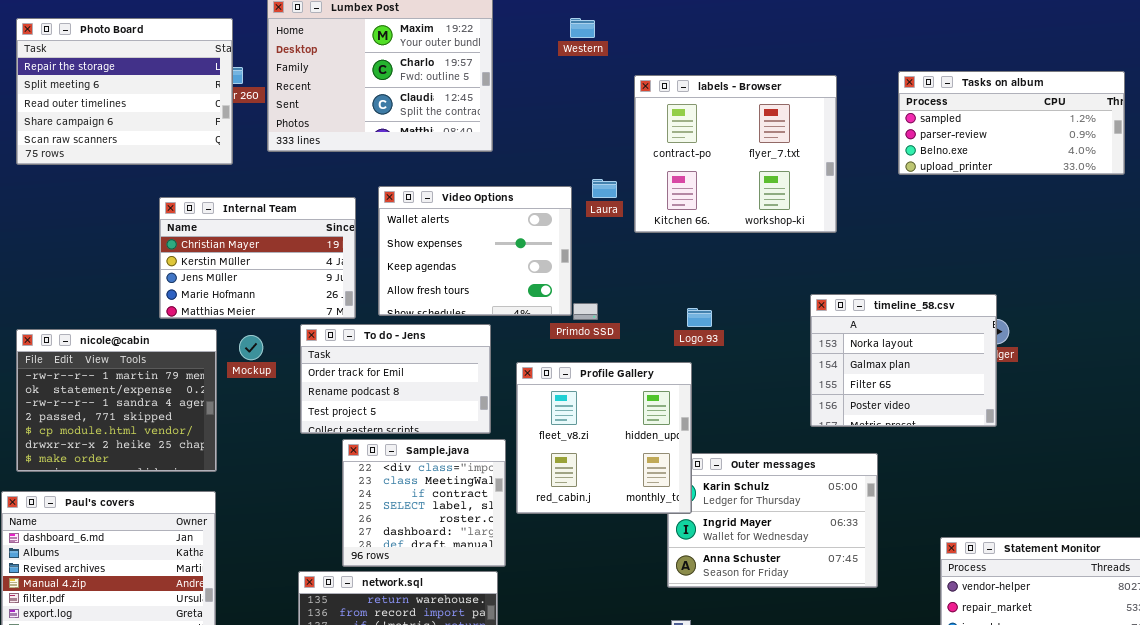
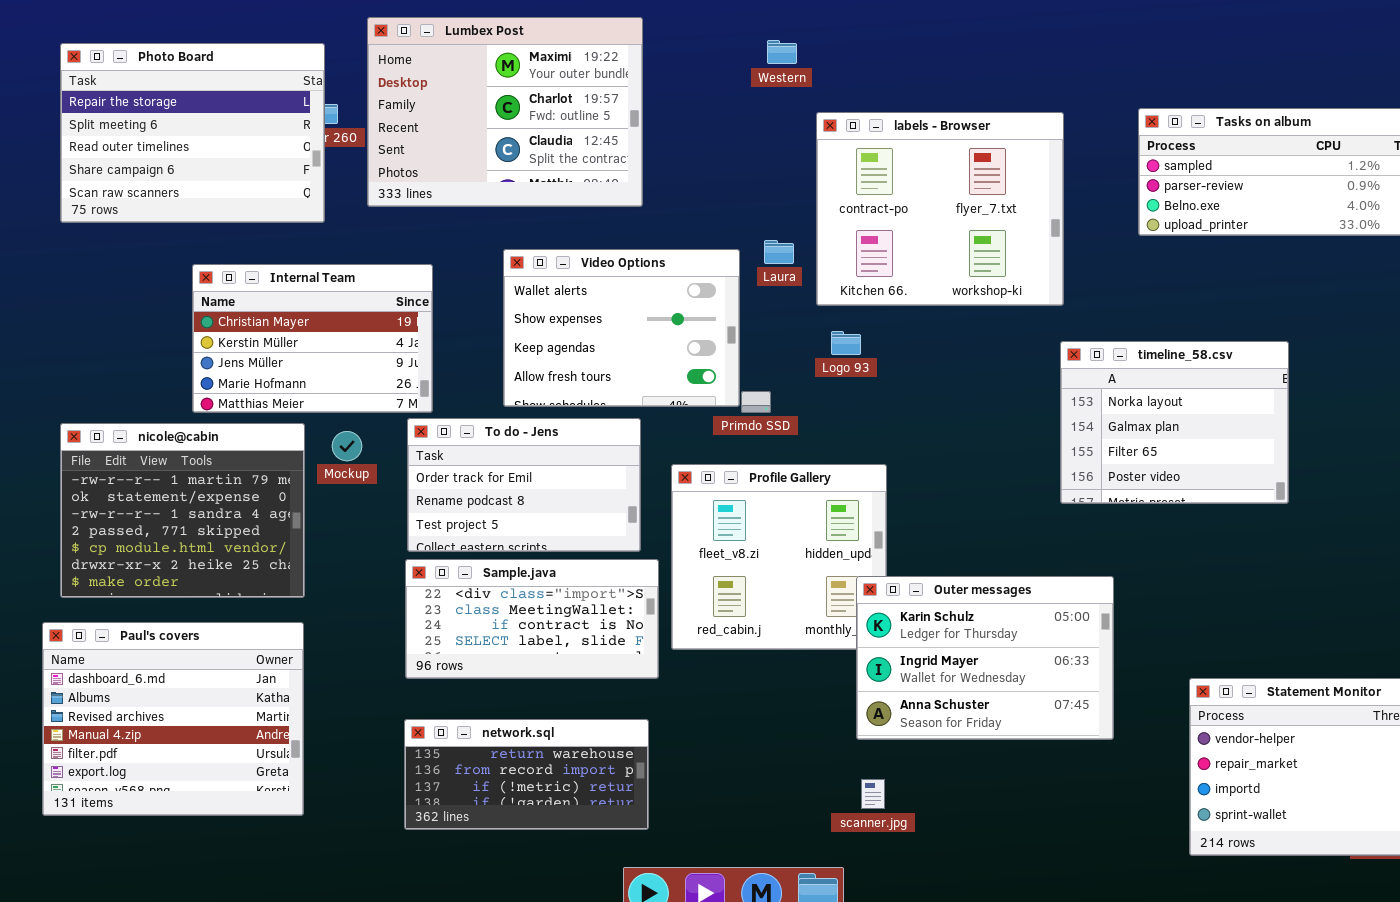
Western: [570,18,595,38] -> [767,40,797,64], moved
Internal Team: [159,197,356,319] -> [192,264,433,413], moved
timeline_58.csv: [810,294,997,427] -> [1060,341,1289,504], moved
Logo 93: [687,308,712,327] -> [831,331,861,355], moved
Sample.java: [342,439,506,567] -> [405,559,659,679], resized
Outer messages: [667,453,878,588] -> [856,576,1114,740], raised

